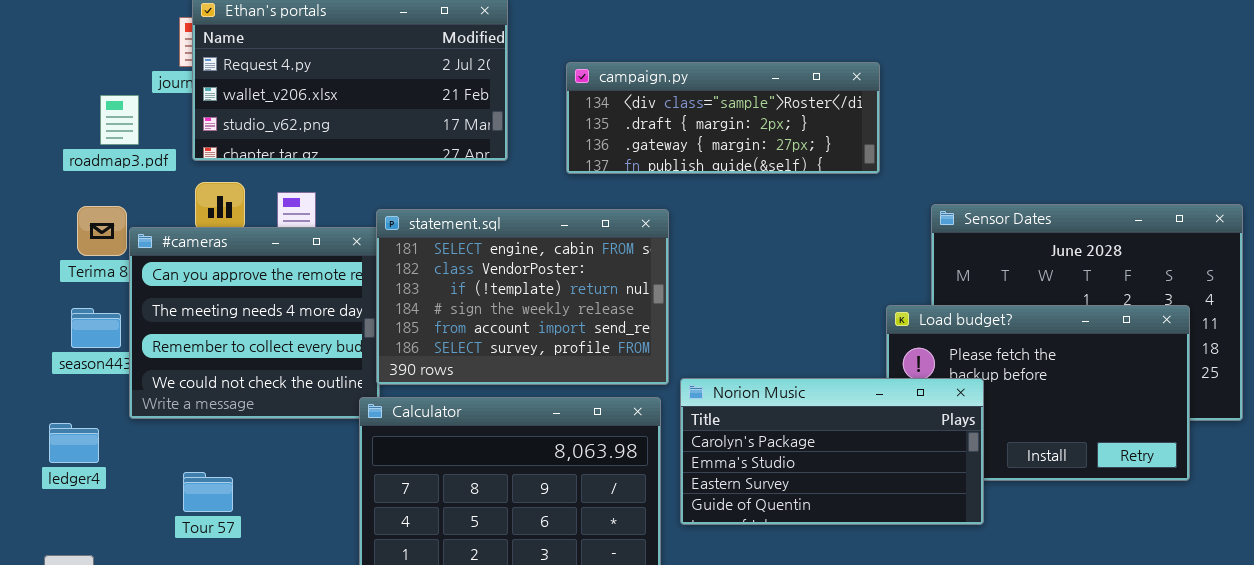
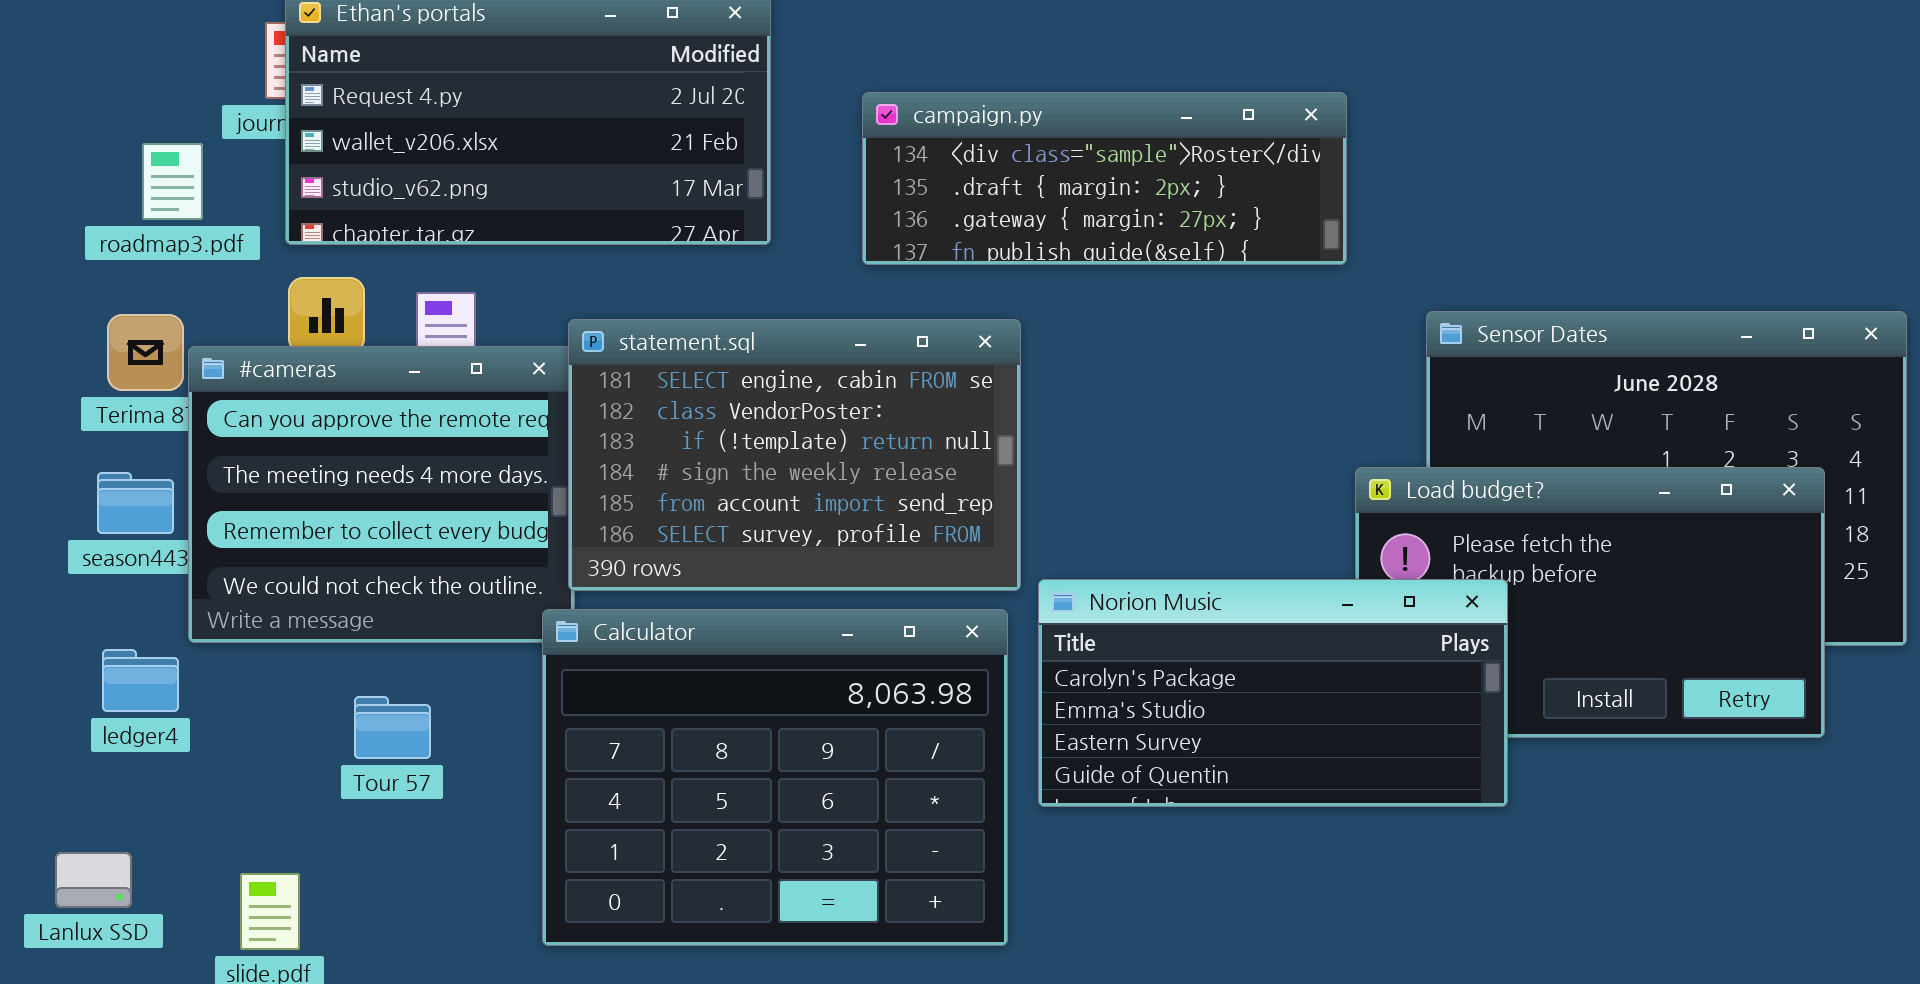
ledger4: [49,423,99,463] -> [102,649,179,712], moved
Tour 57: [183,472,233,512] -> [354,696,431,759], moved

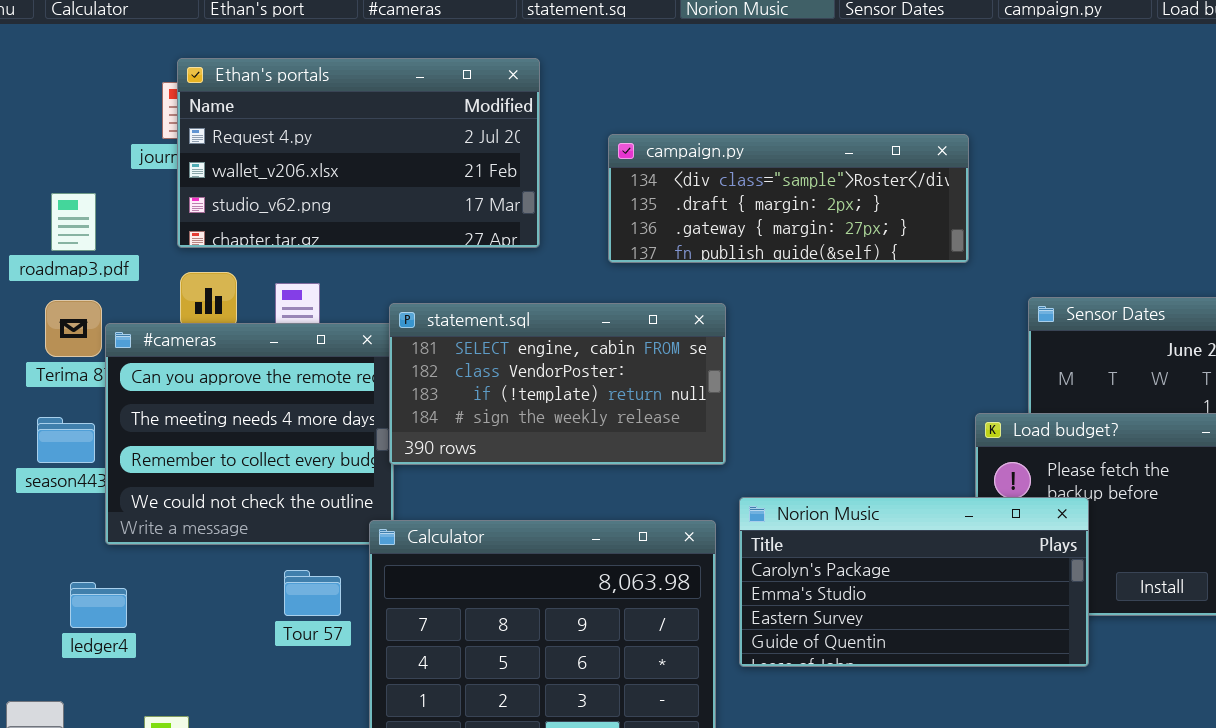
roadmap3.pdf: [142,143,203,220] -> [51,193,96,251], moved
statement.sql: [568,319,1021,591] -> [389,303,726,465], resized
ledger4: [102,649,179,712] -> [70,582,127,628], moved
Tour 57: [354,696,431,759] -> [284,570,341,616], moved

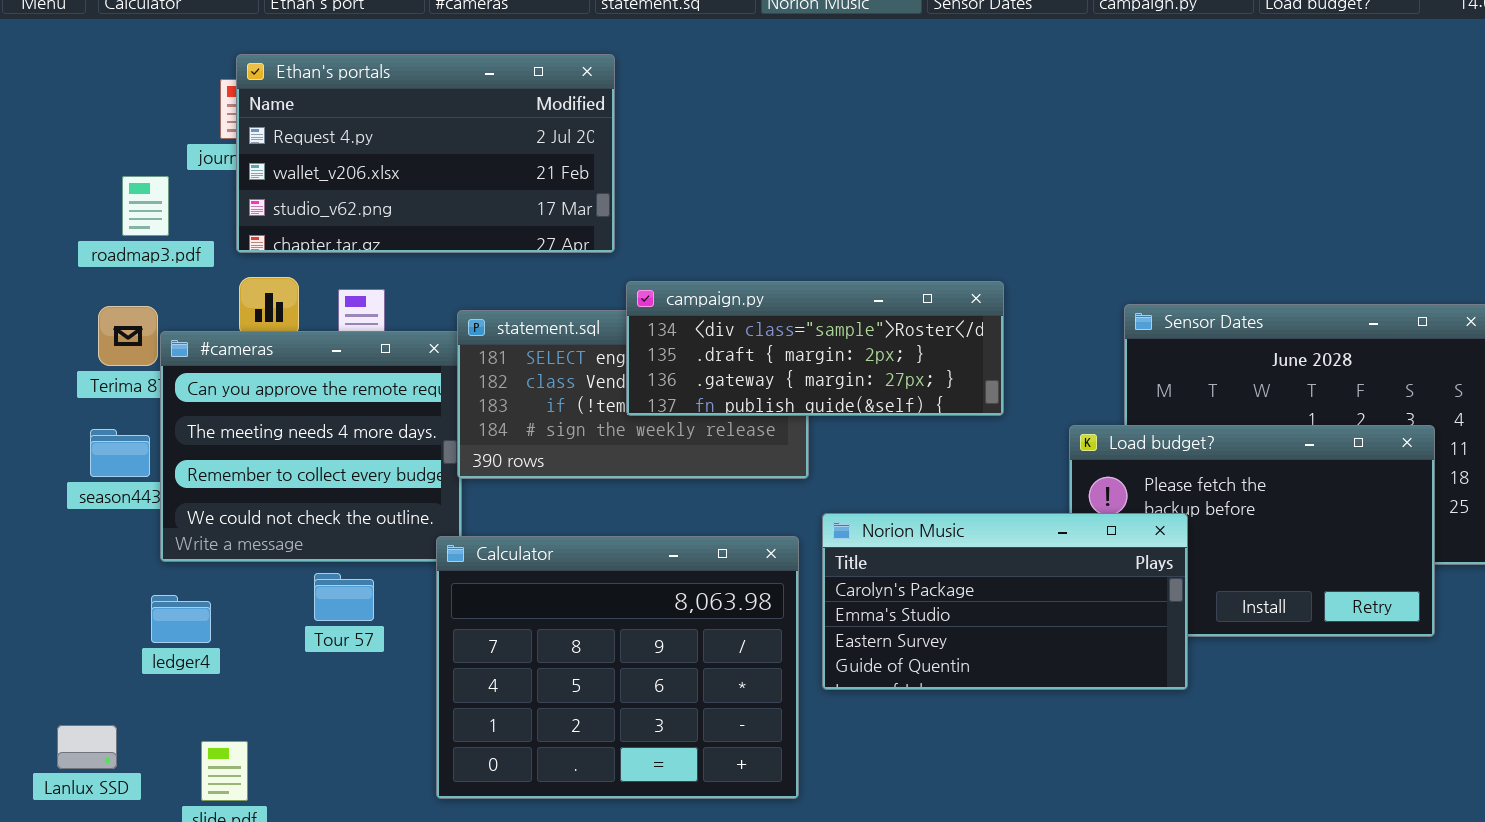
campaign.py: [608,134,969,263] -> [626,281,1004,416], moved
roadmap3.pdf: [51,193,96,251] -> [122,176,169,236], moved
Tour 57: [284,570,341,616] -> [314,573,374,621], moved
ledger4: [70,582,127,628] -> [151,595,211,643], moved

